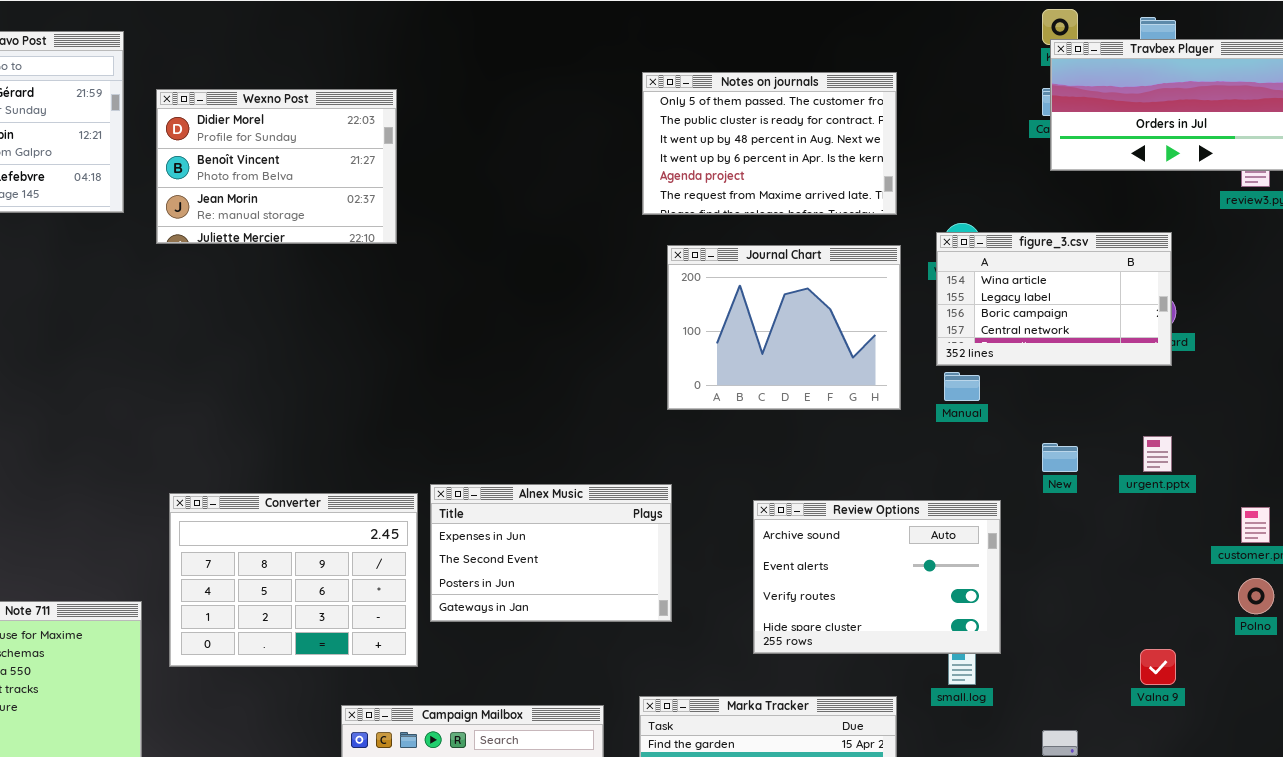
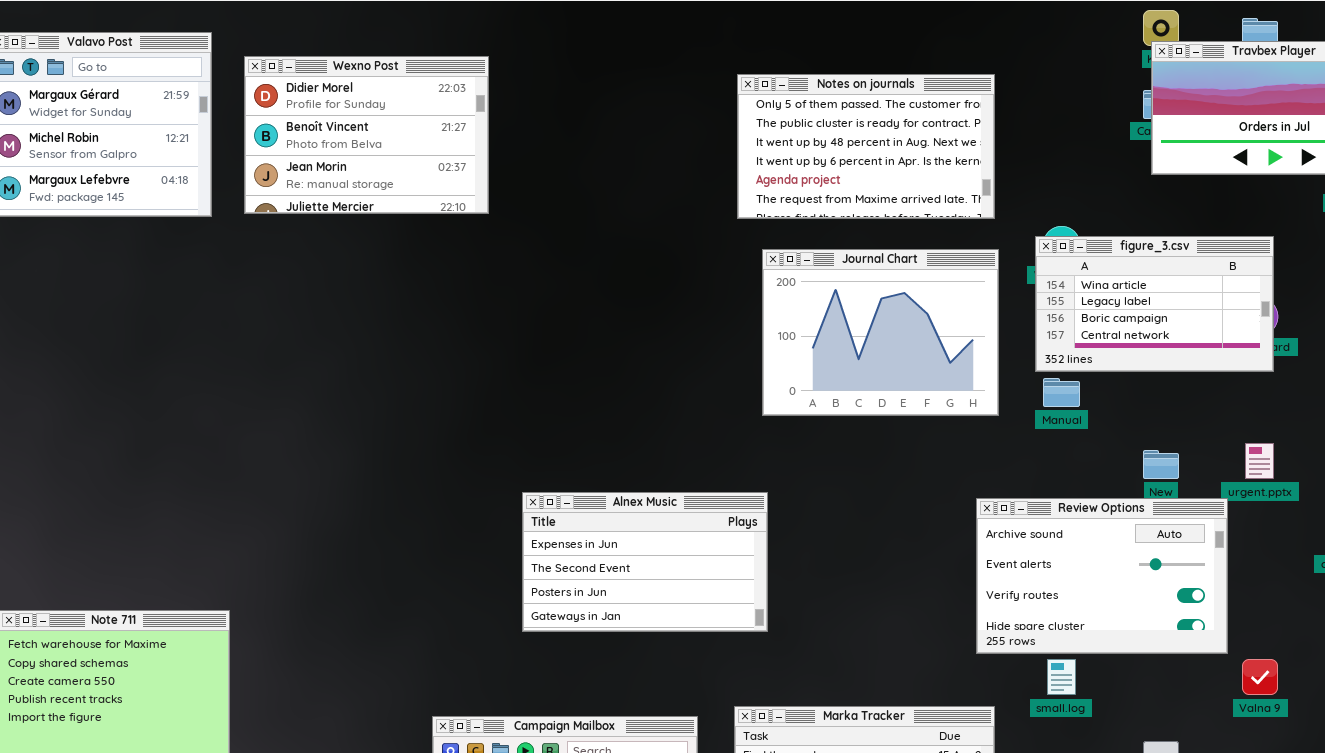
Wexno Post: [156,89,397,244] -> [244,56,489,214], moved
Converter: [169,493,418,667] -> none, closed
Review Options: [753,500,1001,654] -> [976,498,1228,654], moved

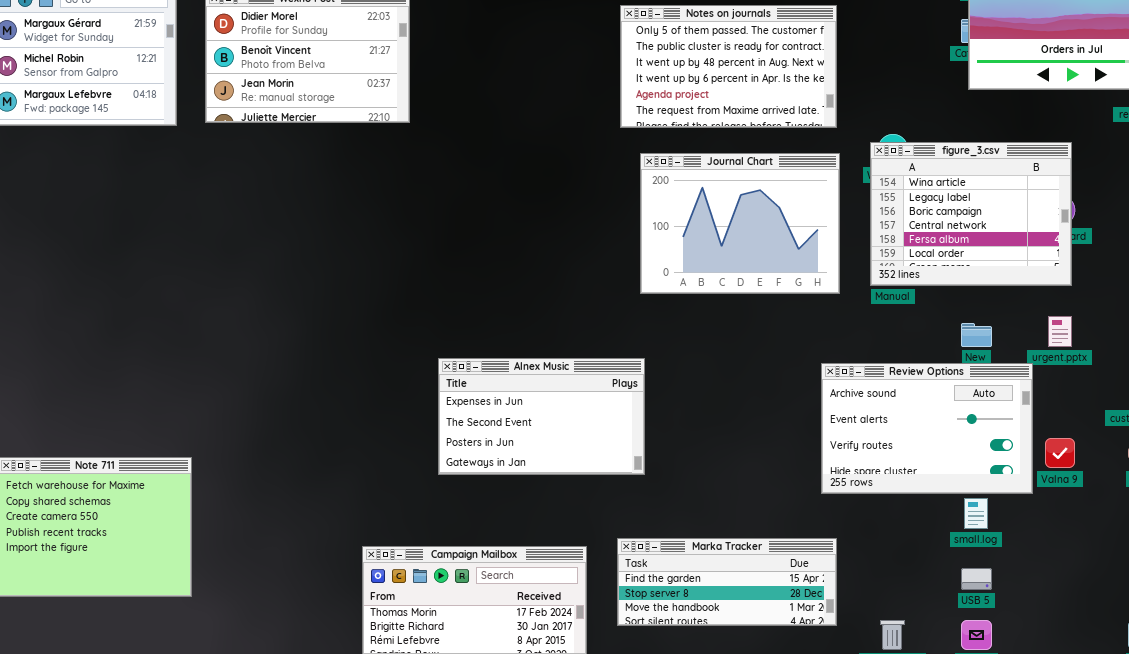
figure_3.csv: [1035,236,1274,372] -> [870,142,1072,286], resized
small.log: [1047,659,1076,695] -> [964,498,988,529], moved
Valna 9: [1242,659,1278,695] -> [1045,438,1075,468], moved

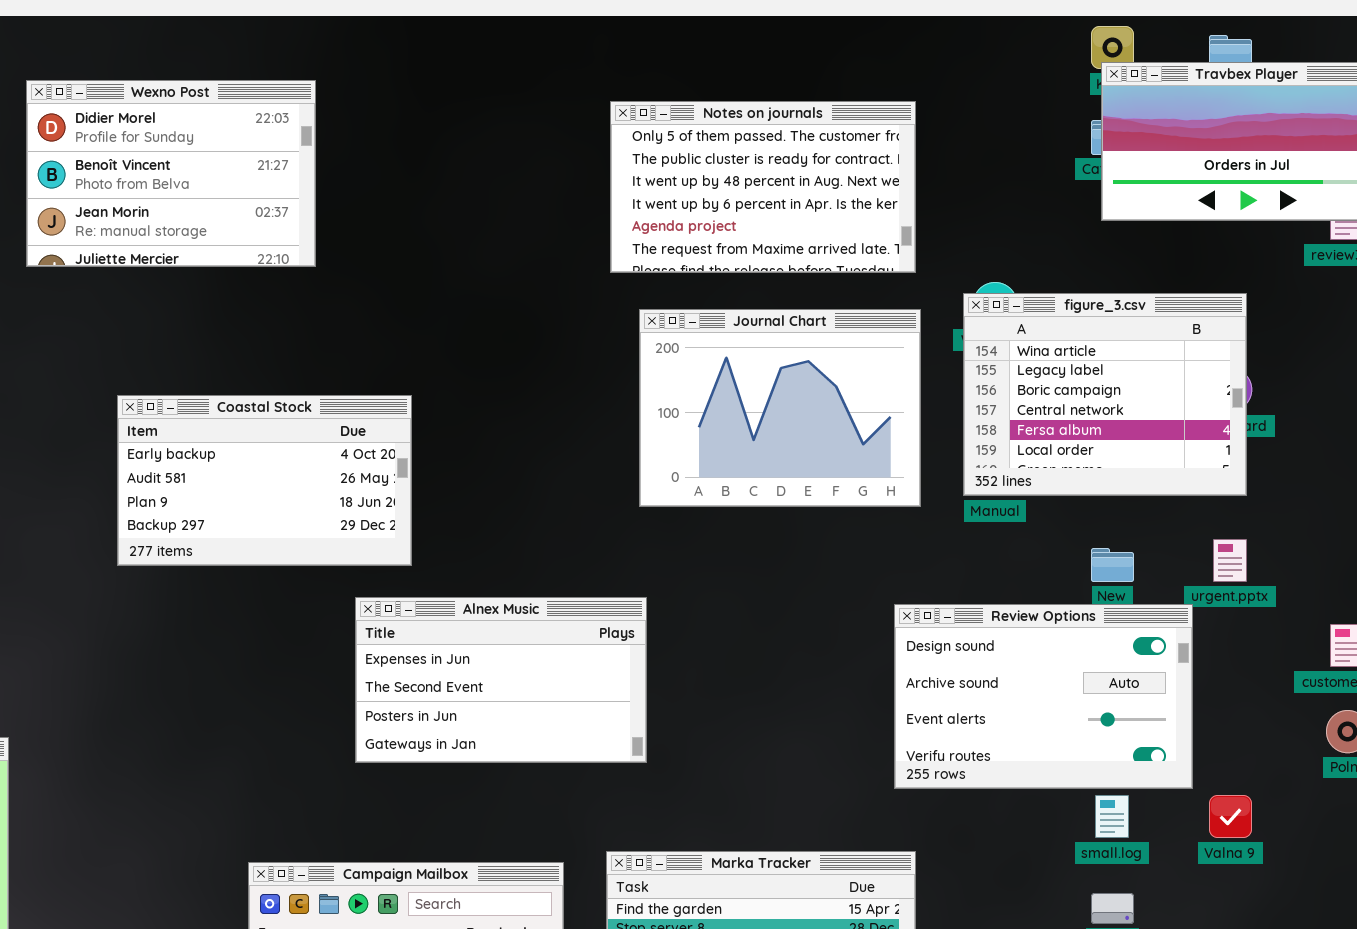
Coastal Stock: none -> [117,395,412,566], opened
Review Options: [821,363,1033,494] -> [894,604,1193,789], scrolled up 1 row
Valna 9: [1045,438,1075,468] -> [1209,795,1252,838], moved

